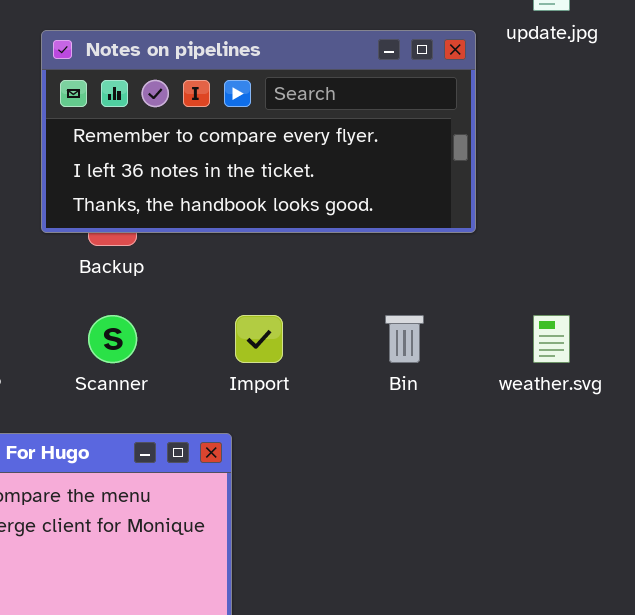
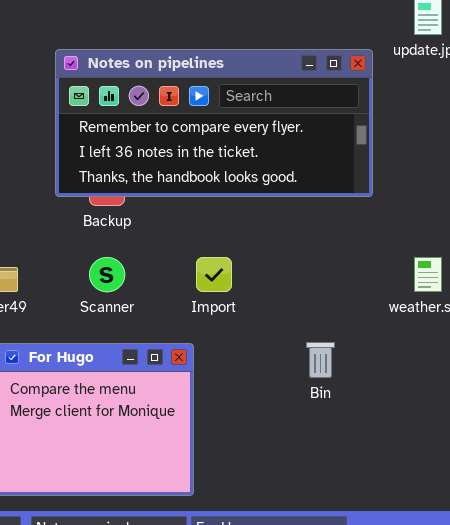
Bin: [385,315,424,363] -> [306,342,335,378], moved

